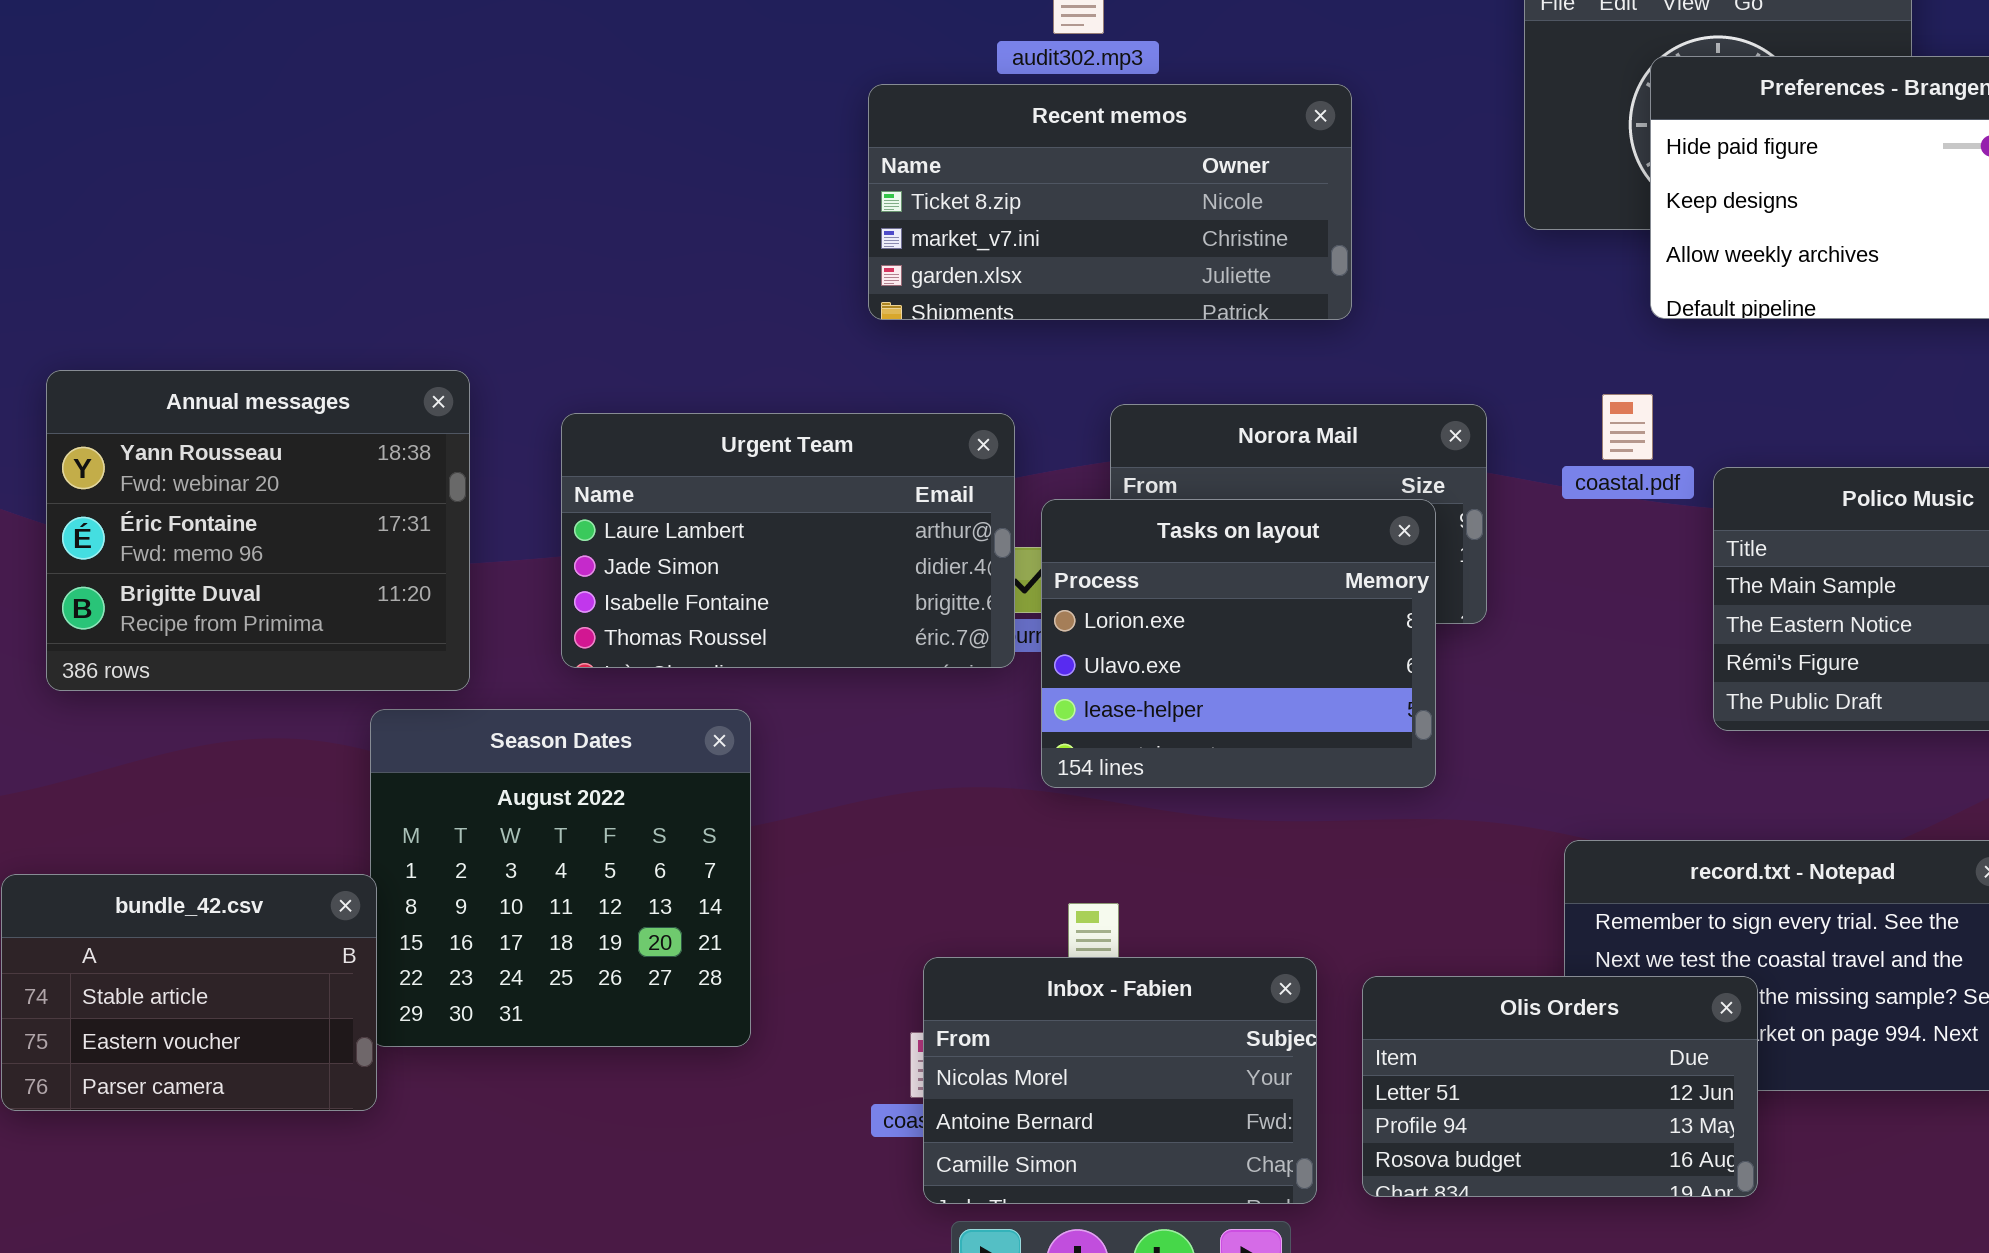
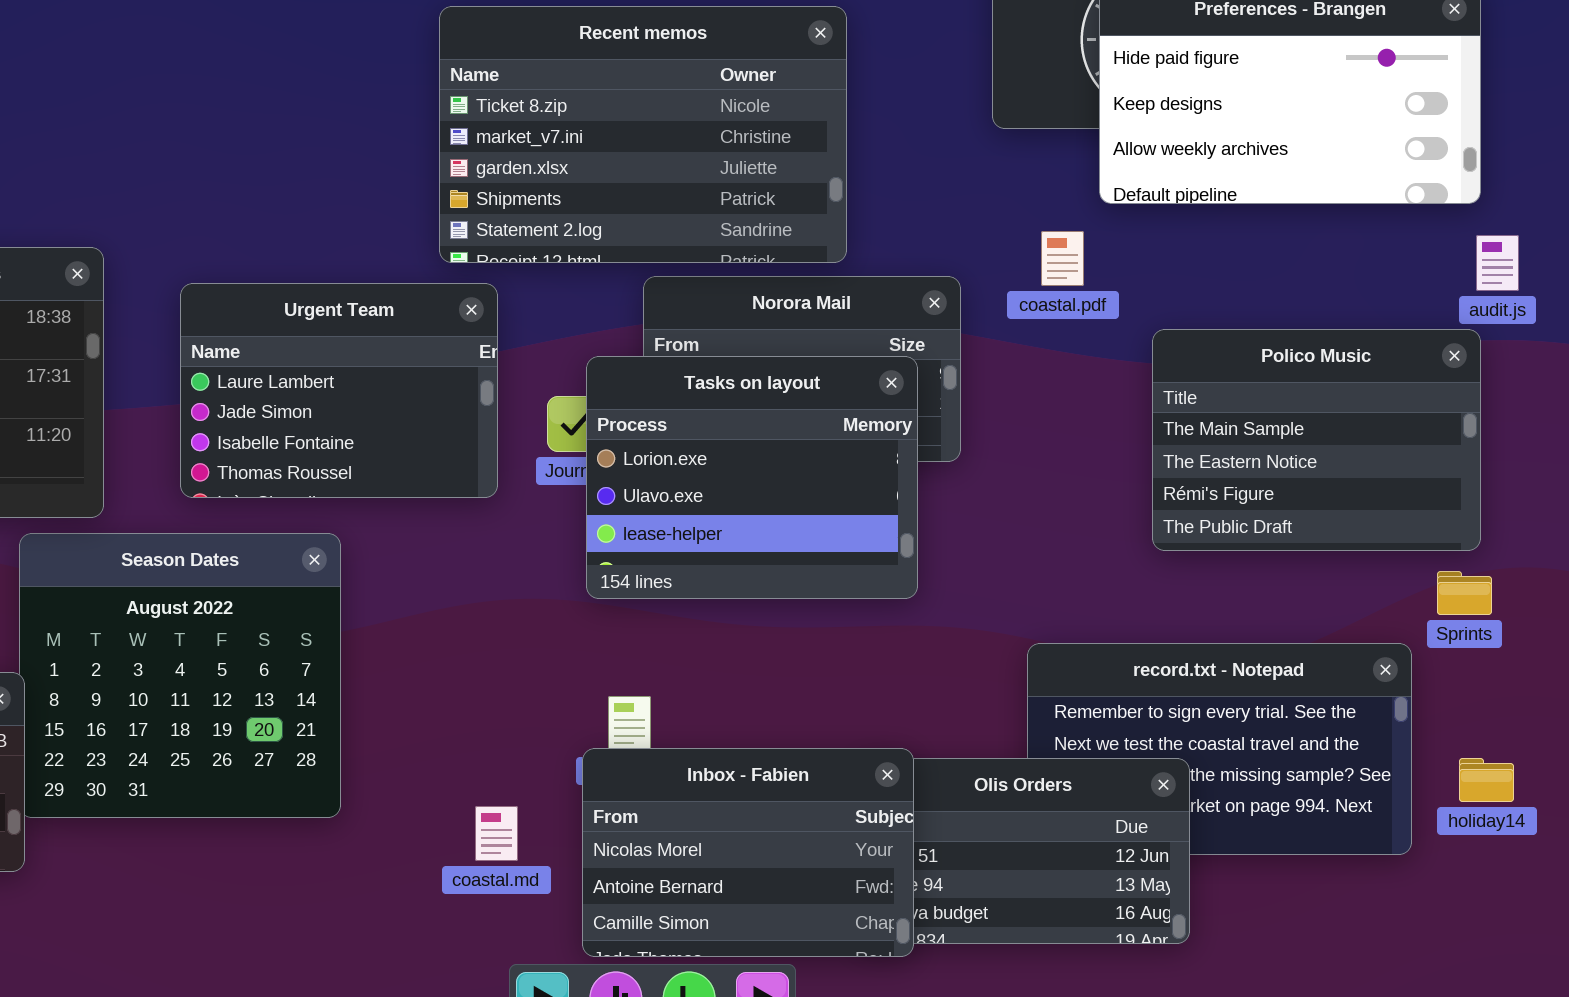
Recent memos: [868,84,1352,320] -> [439,6,847,263], resized
coastal.pdf: [1602,394,1653,460] -> [1041,231,1084,286], moved
Urgent Team: [561,413,1015,668] -> [180,283,498,498], resized
Inbox - Fabien: [923,957,1317,1204] -> [582,748,914,957], moved

